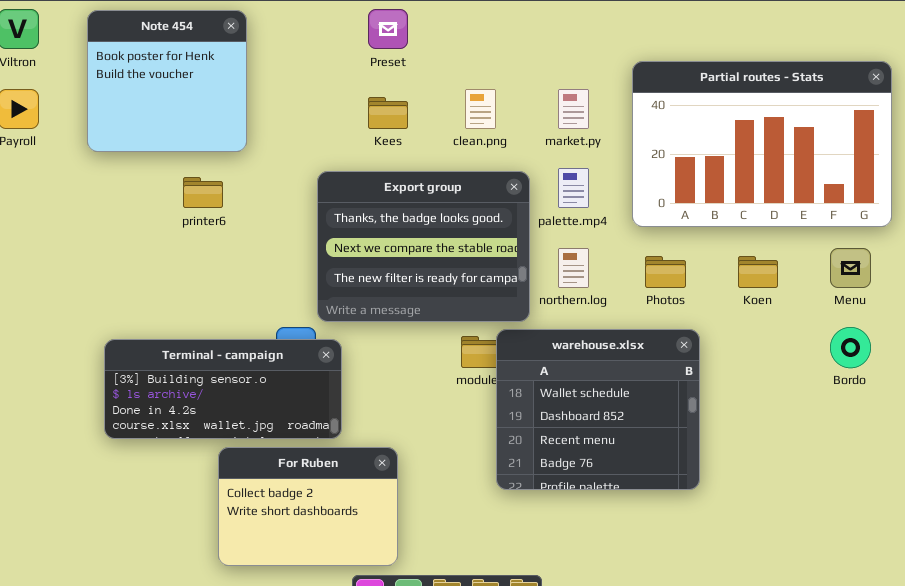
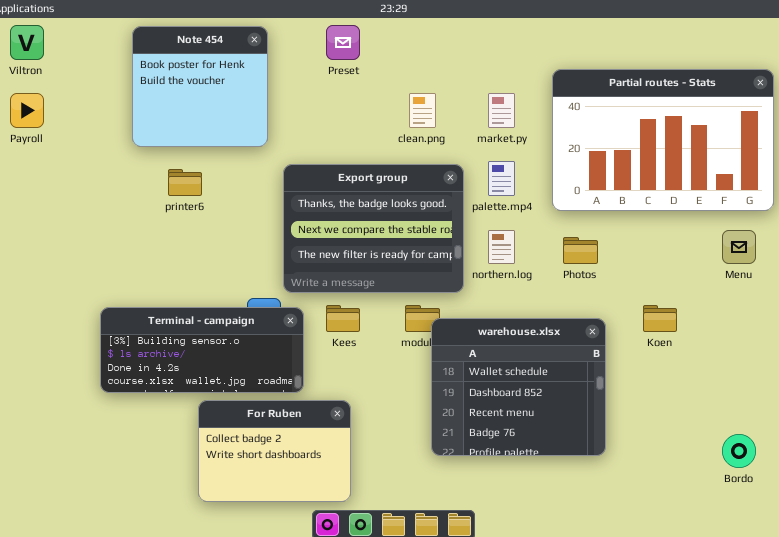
Note 454: [87,10,247,152] -> [132,26,268,147], moved
Kees: [368,97,408,129] -> [326,305,360,332], moved
Koen: [738,256,778,288] -> [643,305,677,332], moved
Bordo: [830,327,871,368] -> [722,434,756,468], moved
warehouse.xlsx: [496,329,700,490] -> [431,318,606,456], moved

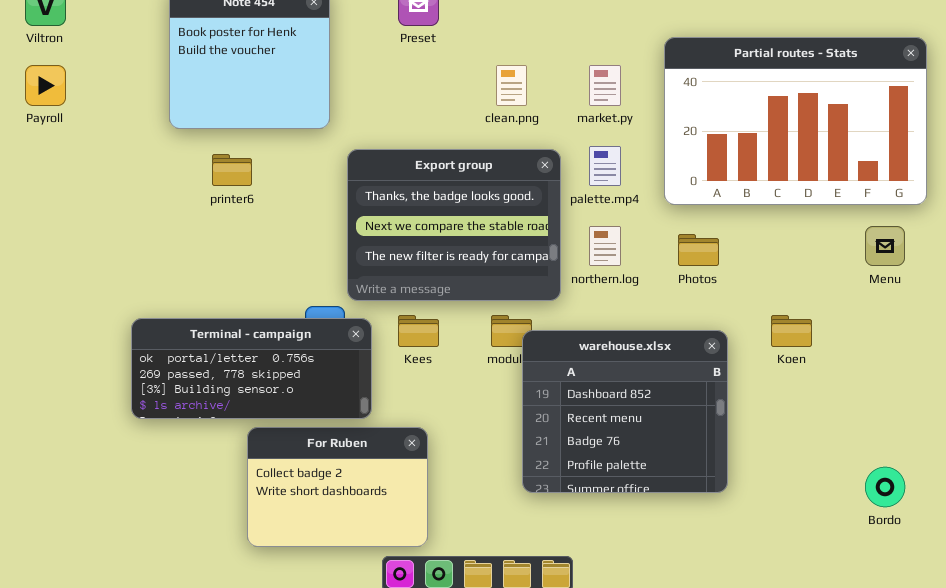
Terminal - campaign: [100,307,304,393] -> [131,318,372,419], scrolled up 2 rows
warehouse.xlsx: [431,318,606,456] -> [522,330,728,493], scrolled down 1 row

